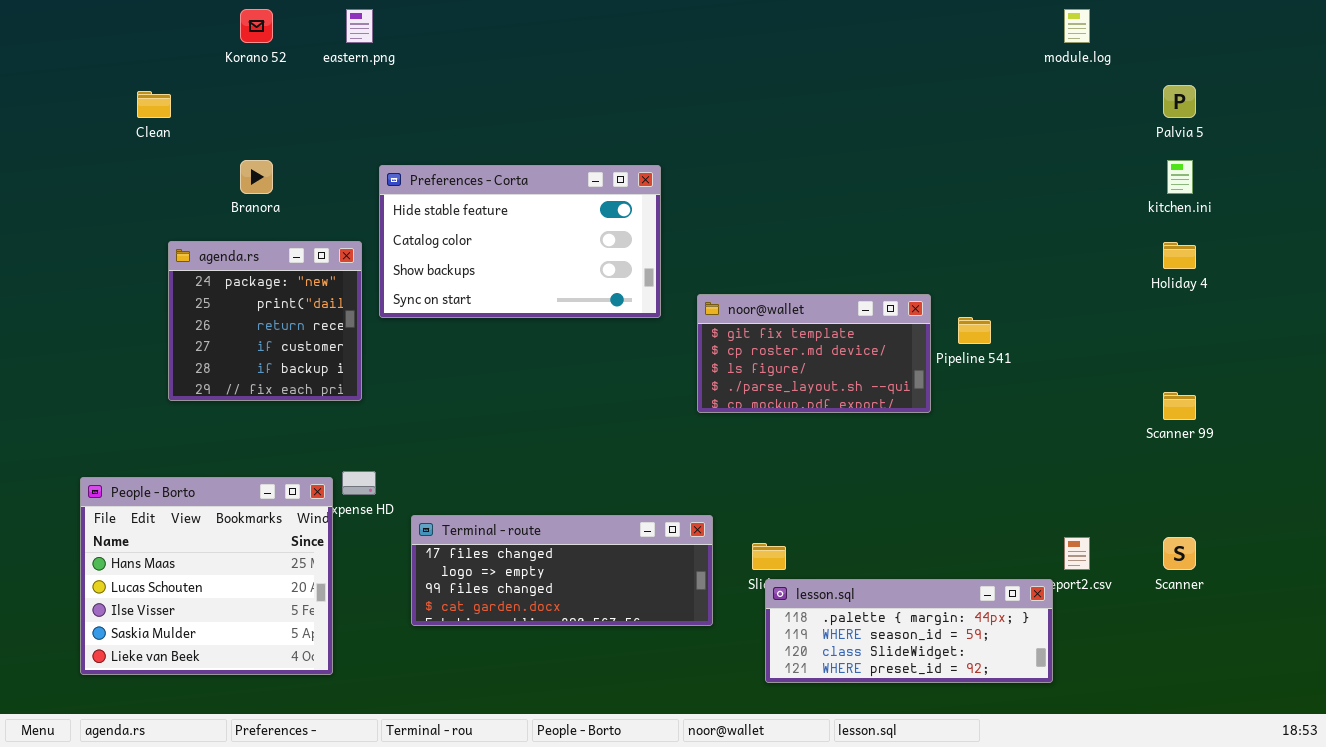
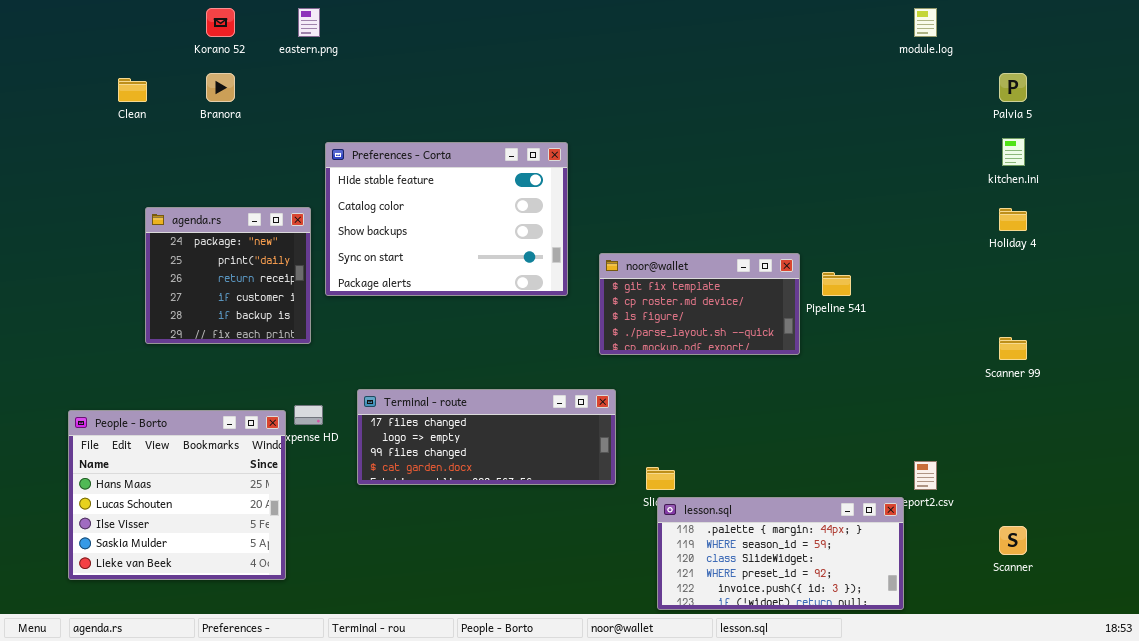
Branora: [240,160,273,194] -> [206,73,235,102], moved
Preferences - Corta: [379,165,661,318] -> [325,142,568,296], resized
Terminal - route: [411,515,713,626] -> [357,389,616,485], moved
Scanner: [1163,537,1196,570] -> [999,526,1027,555], moved
lesson.sql: [765,579,1053,683] -> [657,497,904,610], resized

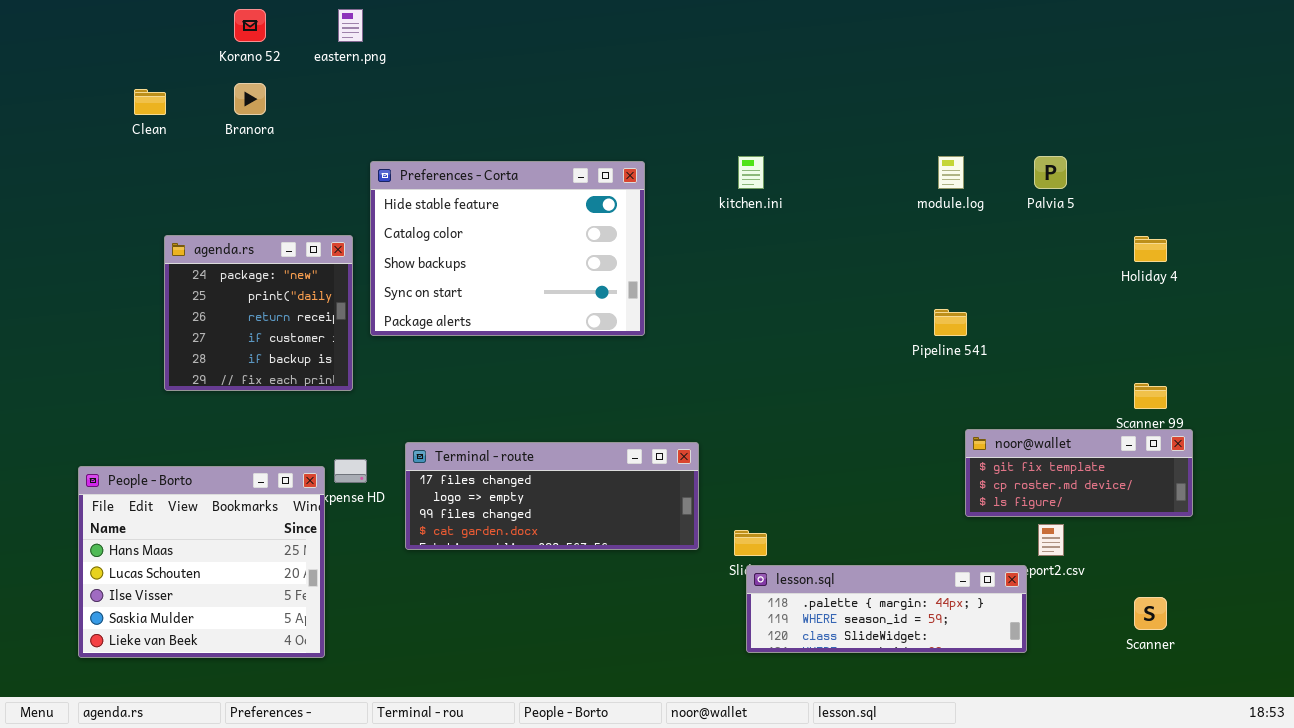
module.log: [914,8,937,37] -> [938,156,964,189], moved
Palvia 5: [999,73,1027,102] -> [1034,156,1067,189], moved
kitchen.ini: [1002,138,1025,166] -> [738,156,764,189], moved
noor@wallet: [599,253,800,355] -> [965,429,1193,517], moved, resized
lesson.sql: [657,497,904,610] -> [746,565,1027,653], resized

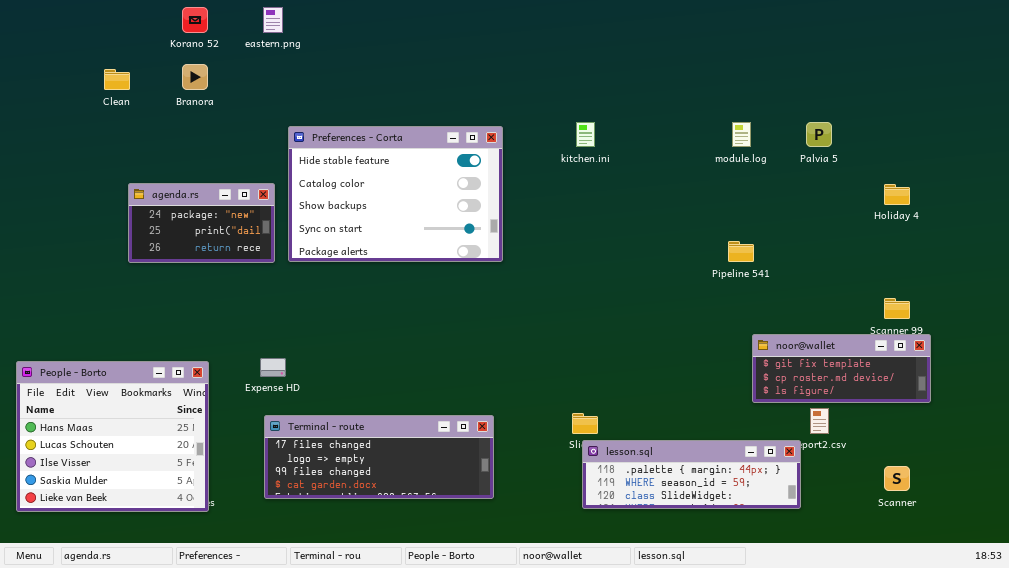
agenda.rs: [164,235,353,391] -> [128,183,275,263], resized
Terminal - route: [405,442,699,550] -> [264,415,494,499], moved
People - Borto: [78,466,325,658] -> [16,361,209,512], moved

